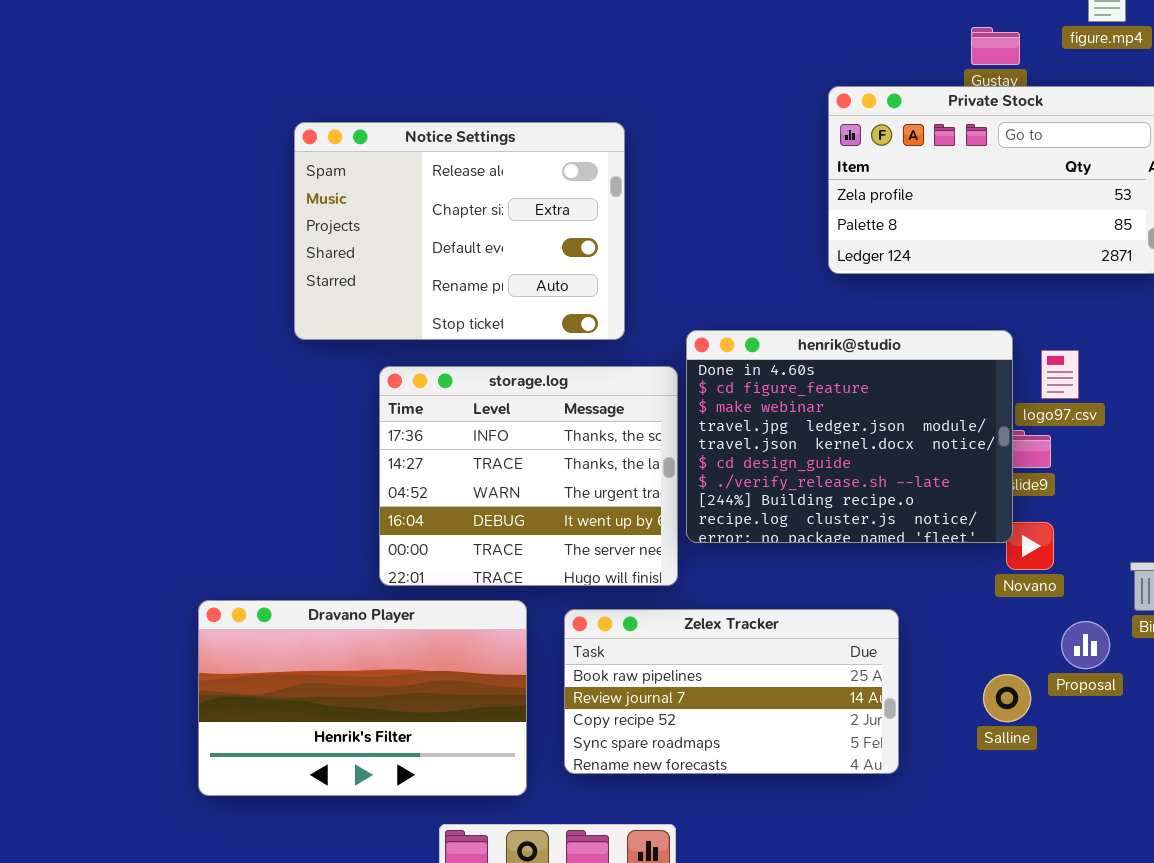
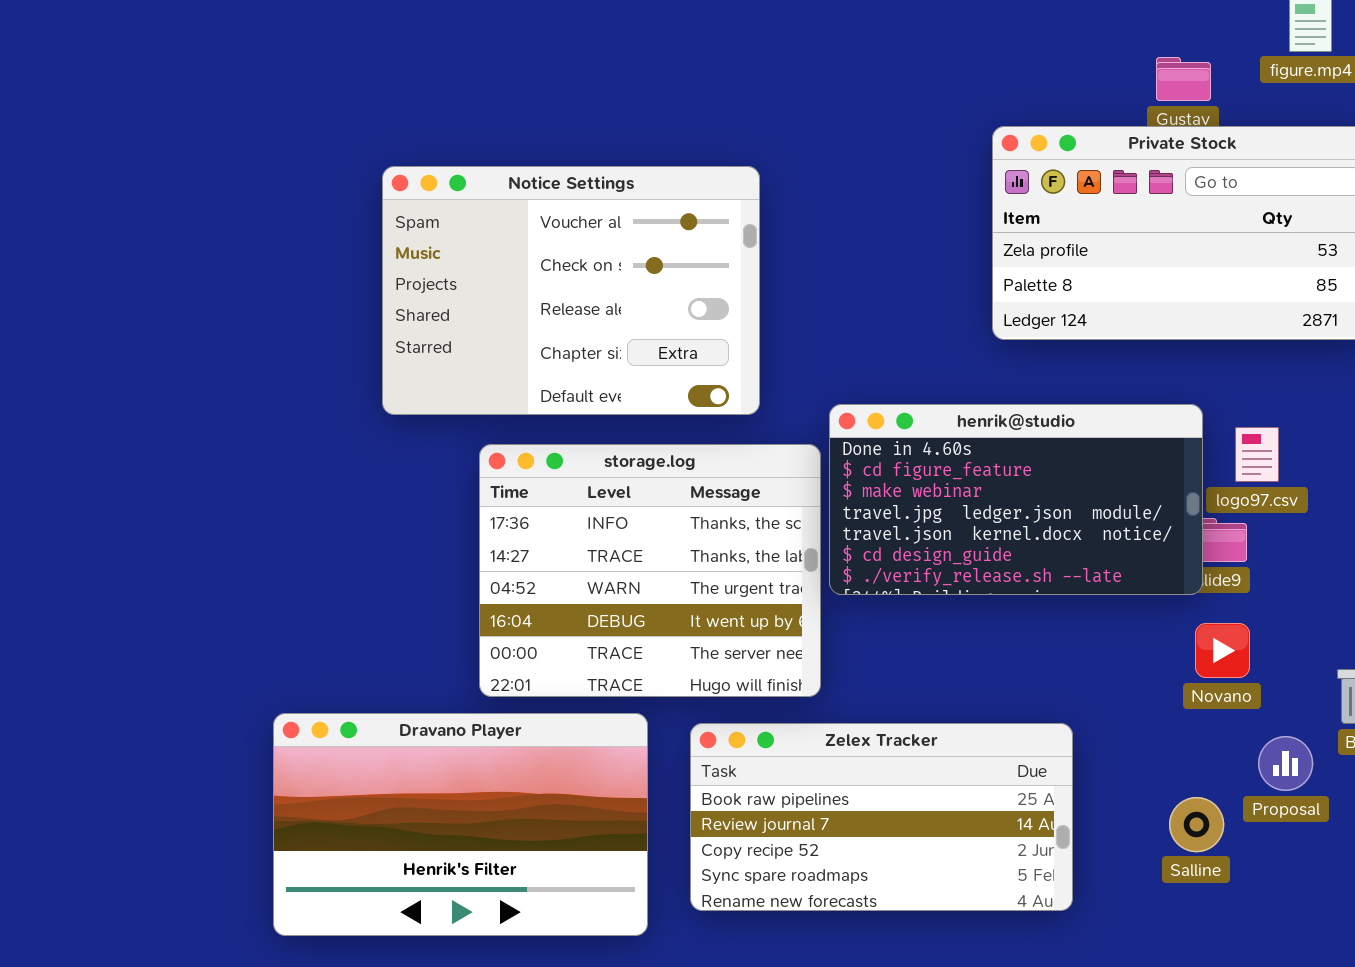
Notice Settings: [294,122,625,340] -> [382,166,760,415], scrolled up 2 rows
henrik@studio: [686,330,1013,543] -> [829,404,1203,595], resized

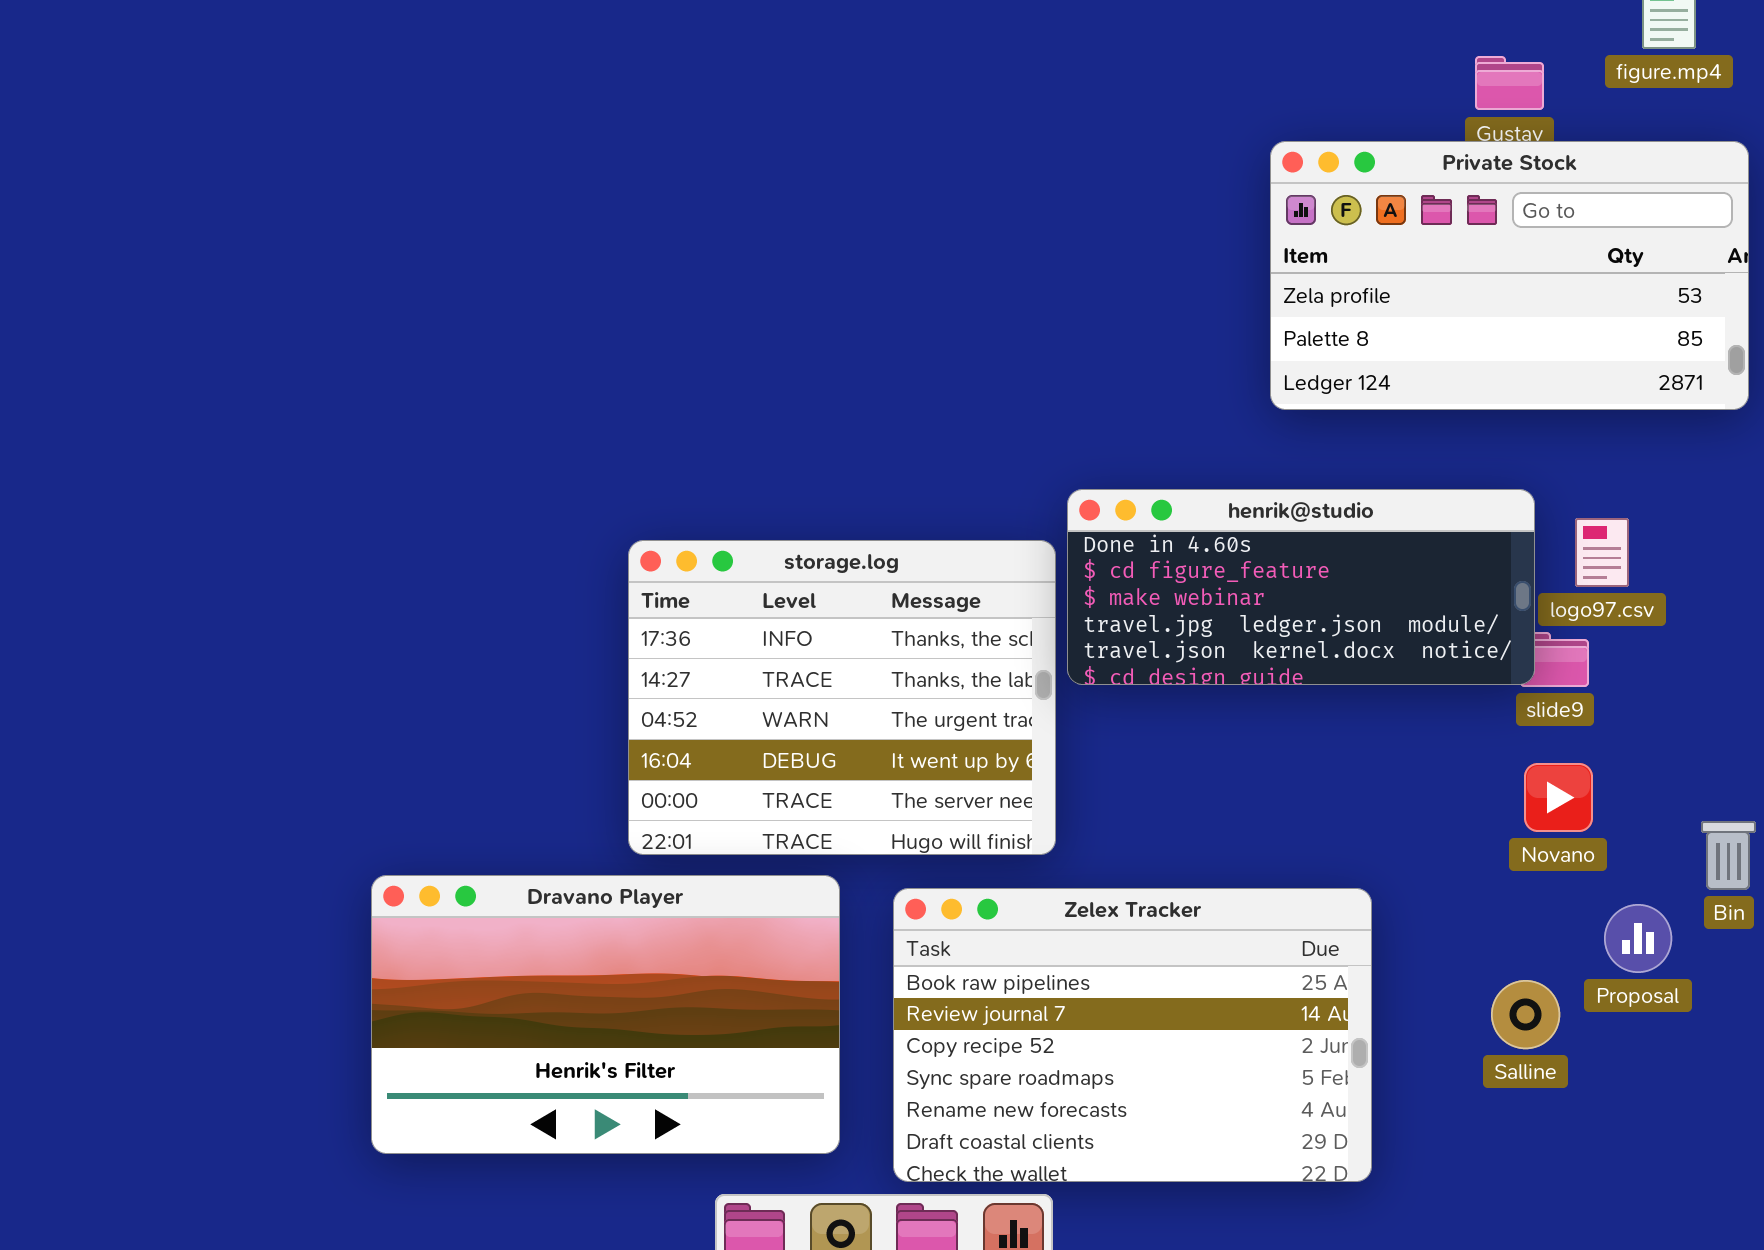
Notice Settings: [382,166,760,415] -> none, closed
henrik@studio: [829,404,1203,595] -> [1067,489,1535,685], resized
Zelex Tracker: [690,723,1073,911] -> [893,888,1372,1182], resized

